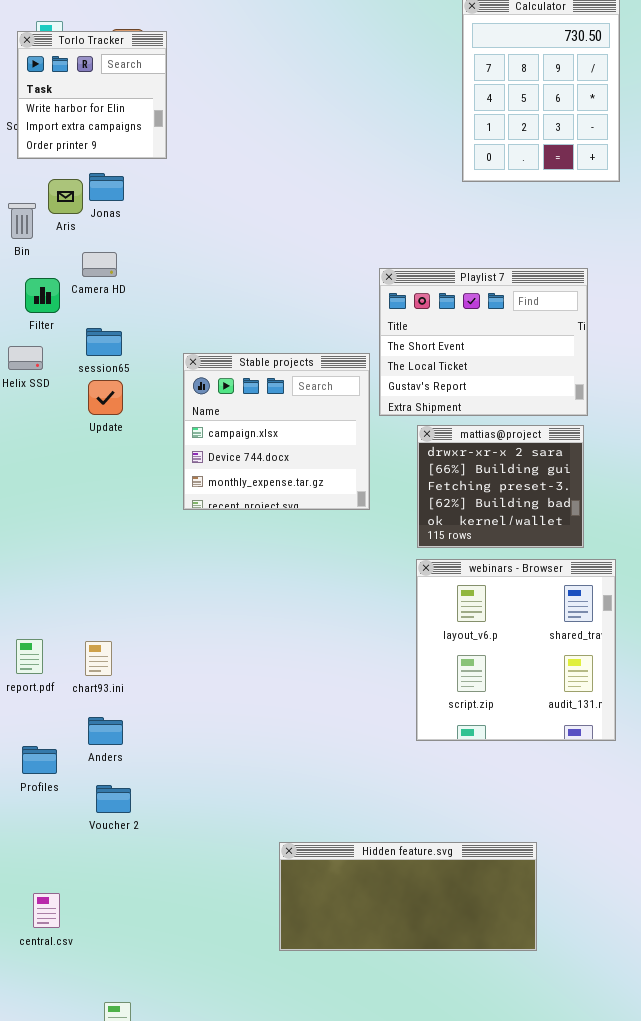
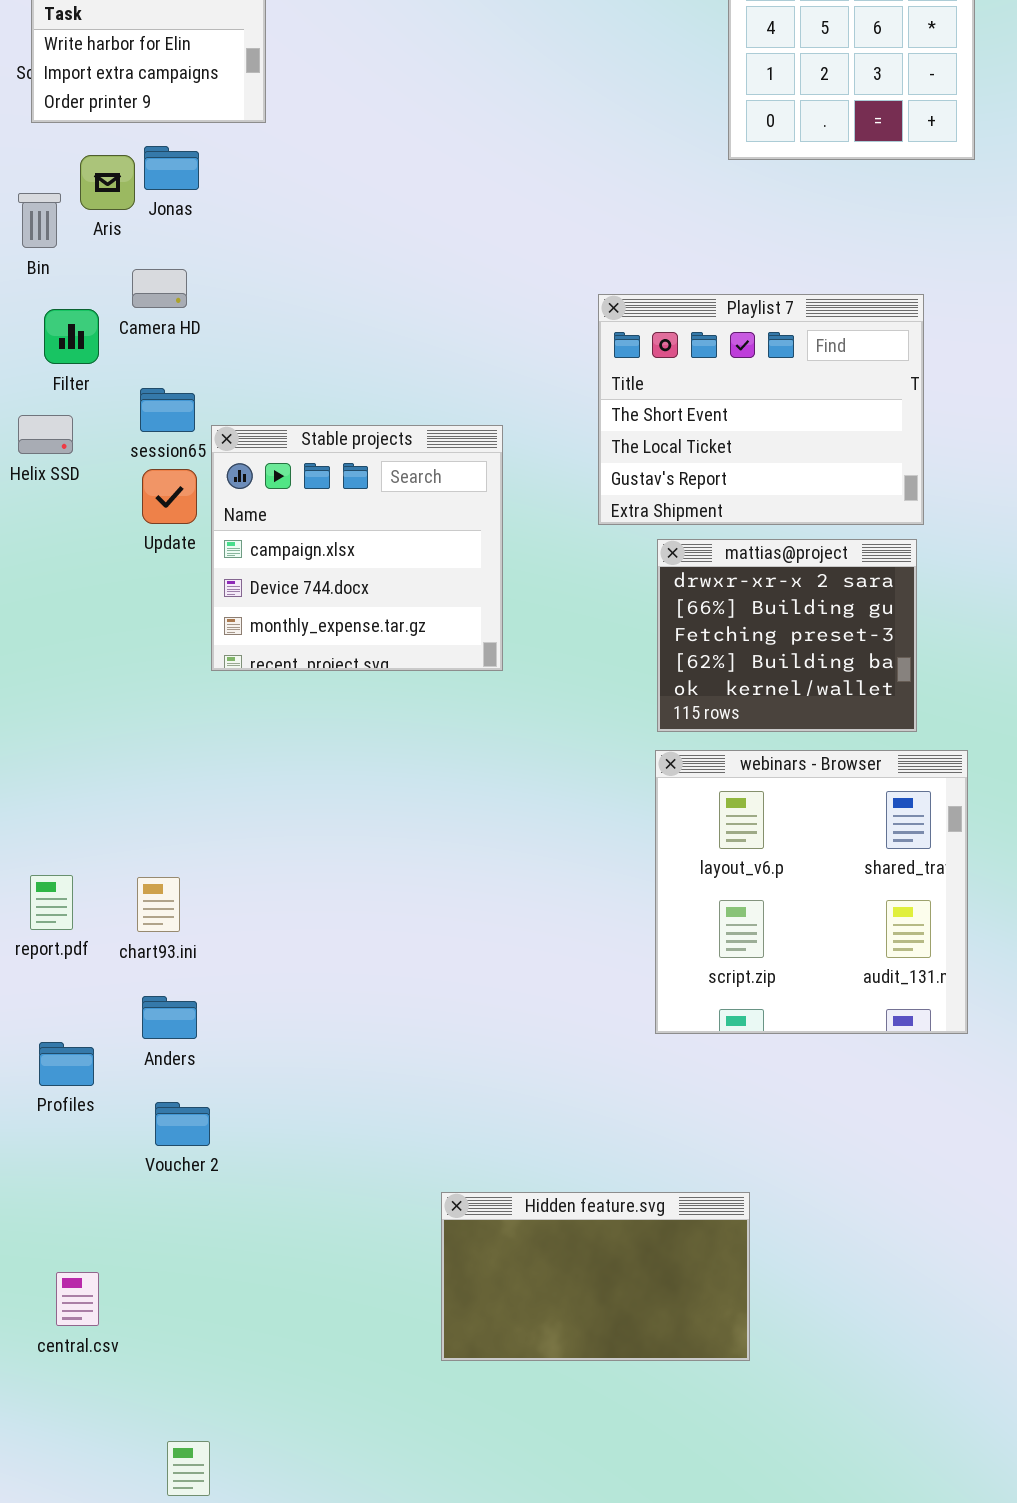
Stable projects: [183,353,370,510] -> [211,425,503,671], moved
Hidden feature.svg: [279,842,537,951] -> [441,1192,750,1361], resized

